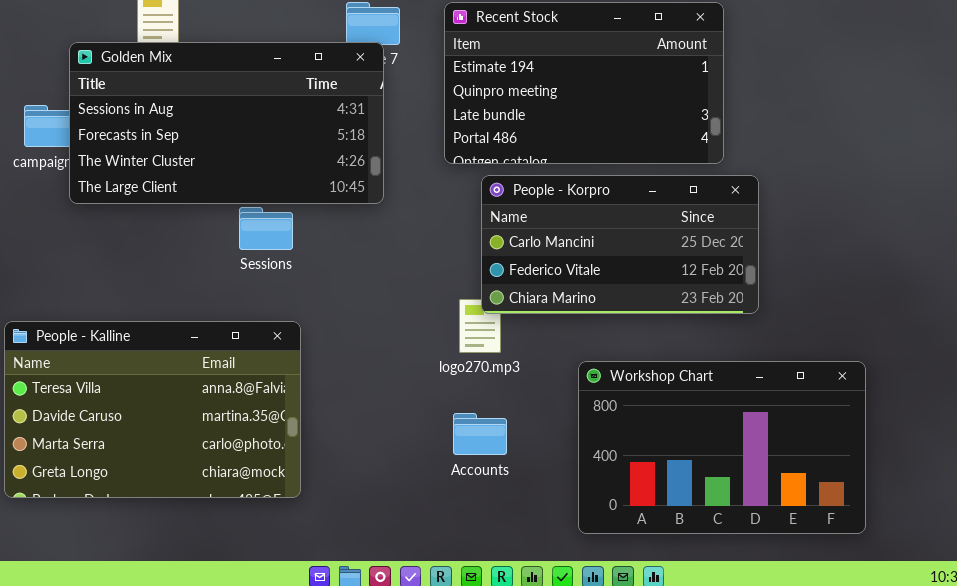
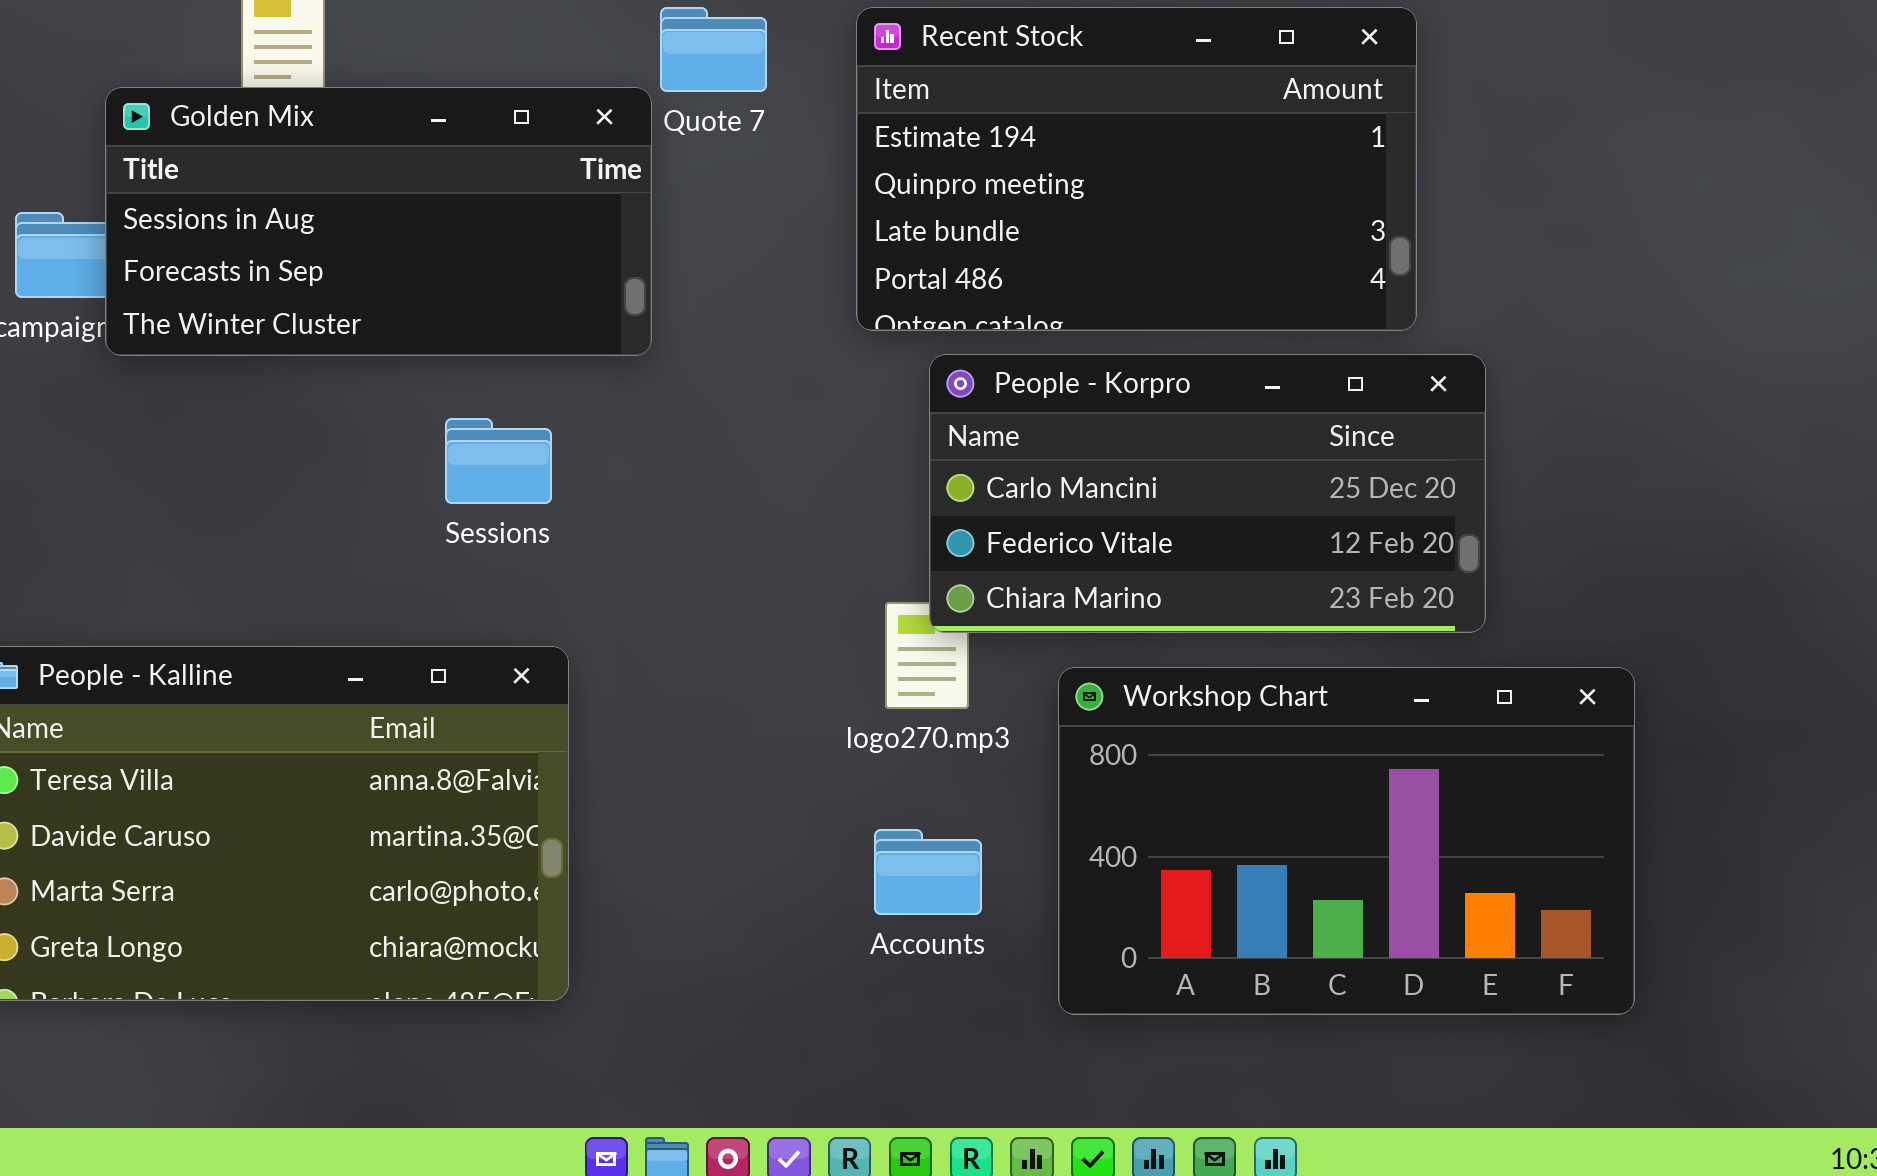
Golden Mix: [69,42,384,204] -> [105,87,652,356], resized
Workshop Chart: [578,361,866,534] -> [1058,667,1635,1015], moved

